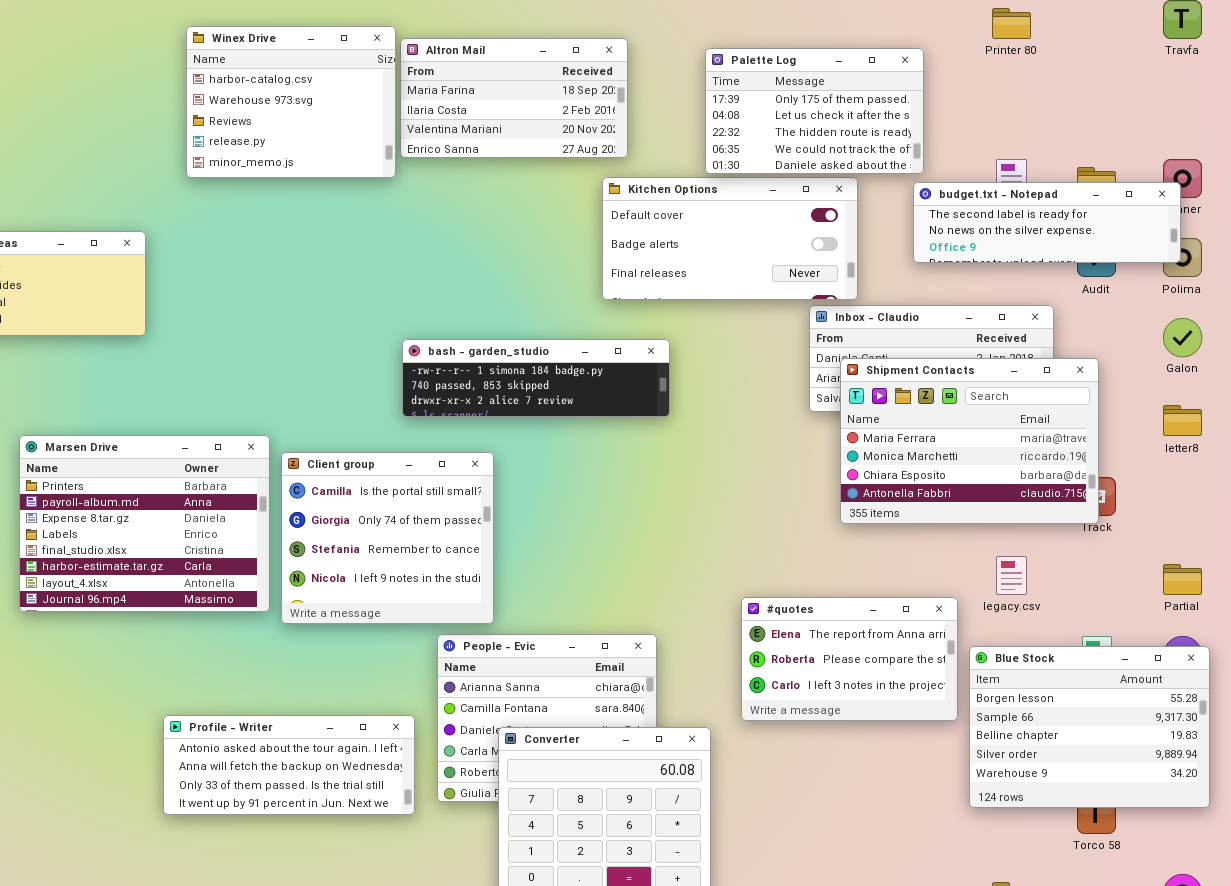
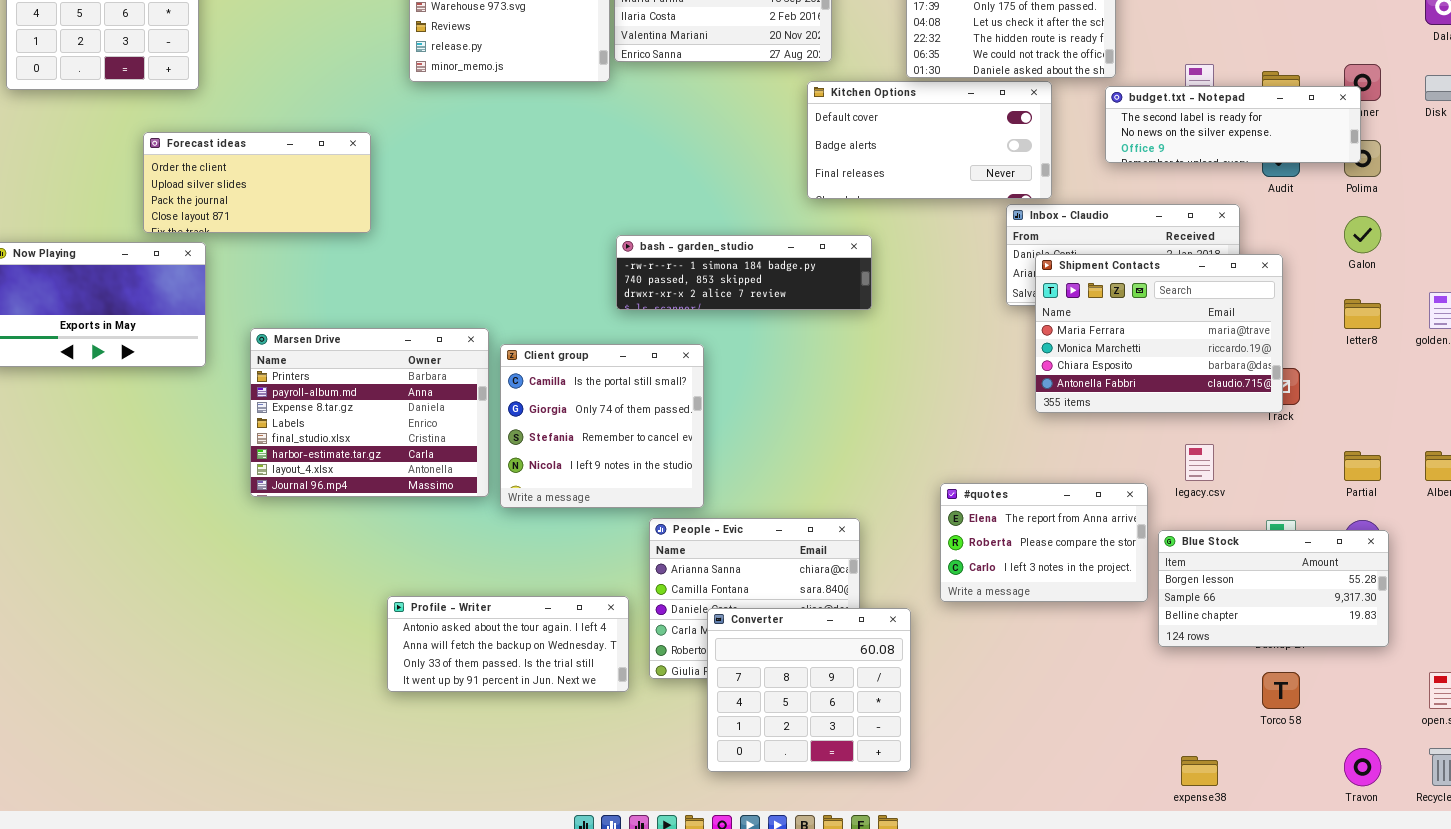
Blue Stock: [969,646,1210,808] -> [1158,530,1389,647], resized

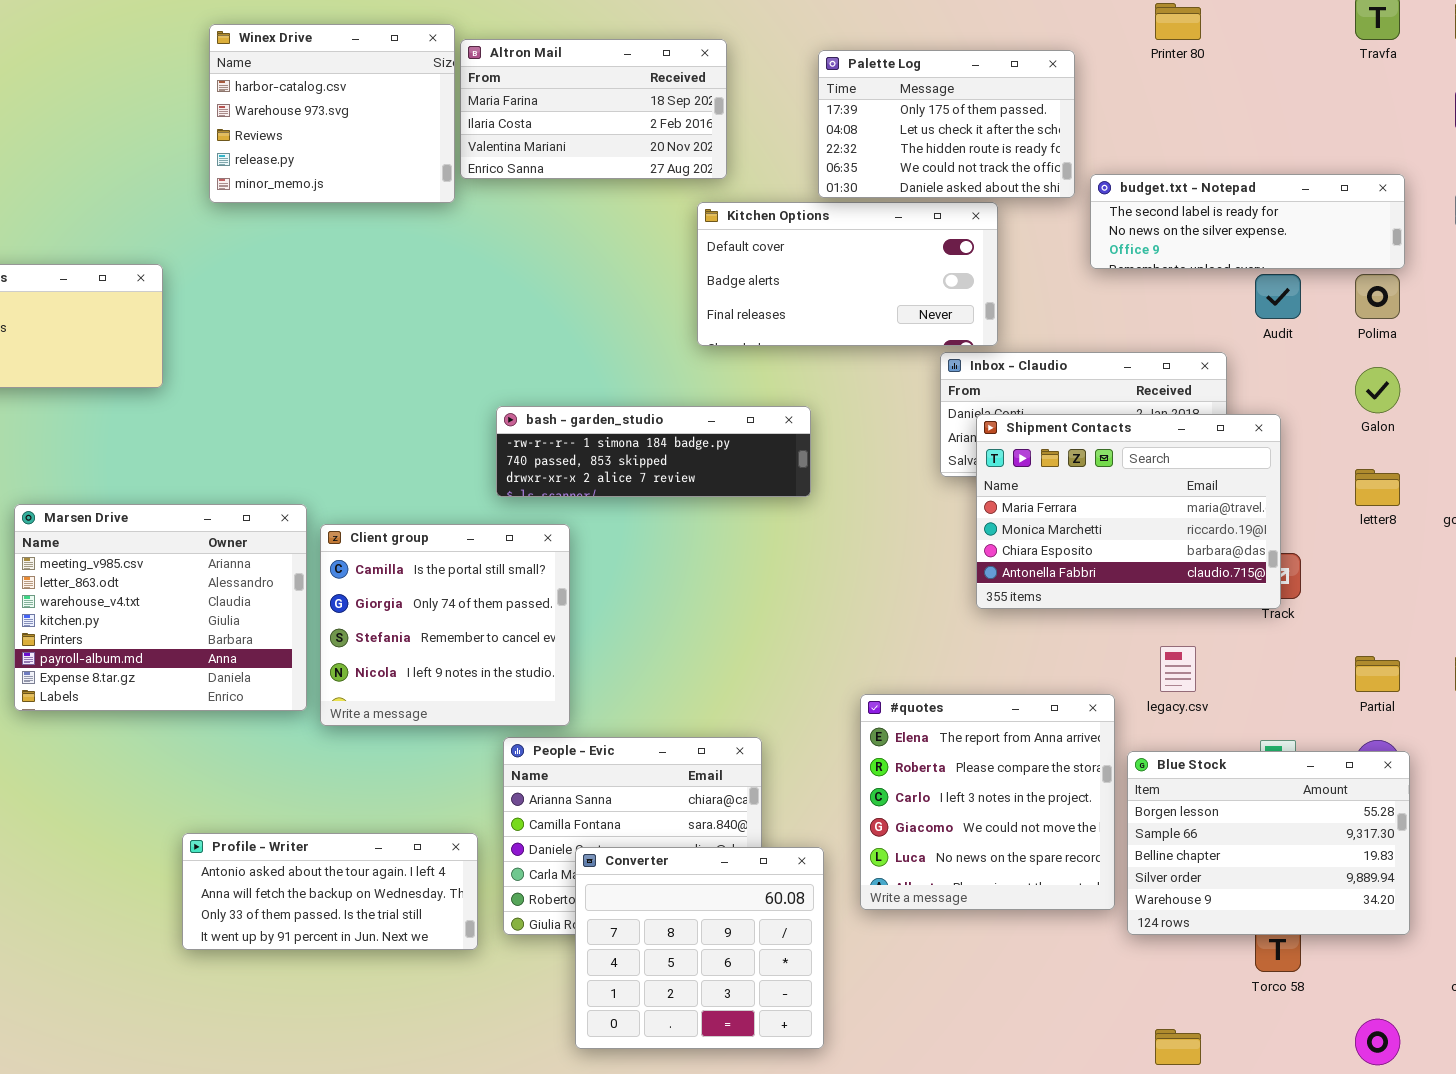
budget.txt - Notepad: [1105,86,1361,163] -> [1090,174,1405,269], moved
bash - garden_studio: [616,235,872,310] -> [496,406,811,497], moved
Marsen Drive: [250,328,489,497] -> [14,504,307,711], scrolled up 4 rows
#quotes: [940,483,1148,602] -> [860,694,1115,910], resized
Blue Stock: [1158,530,1389,647] -> [1127,751,1410,935], resized

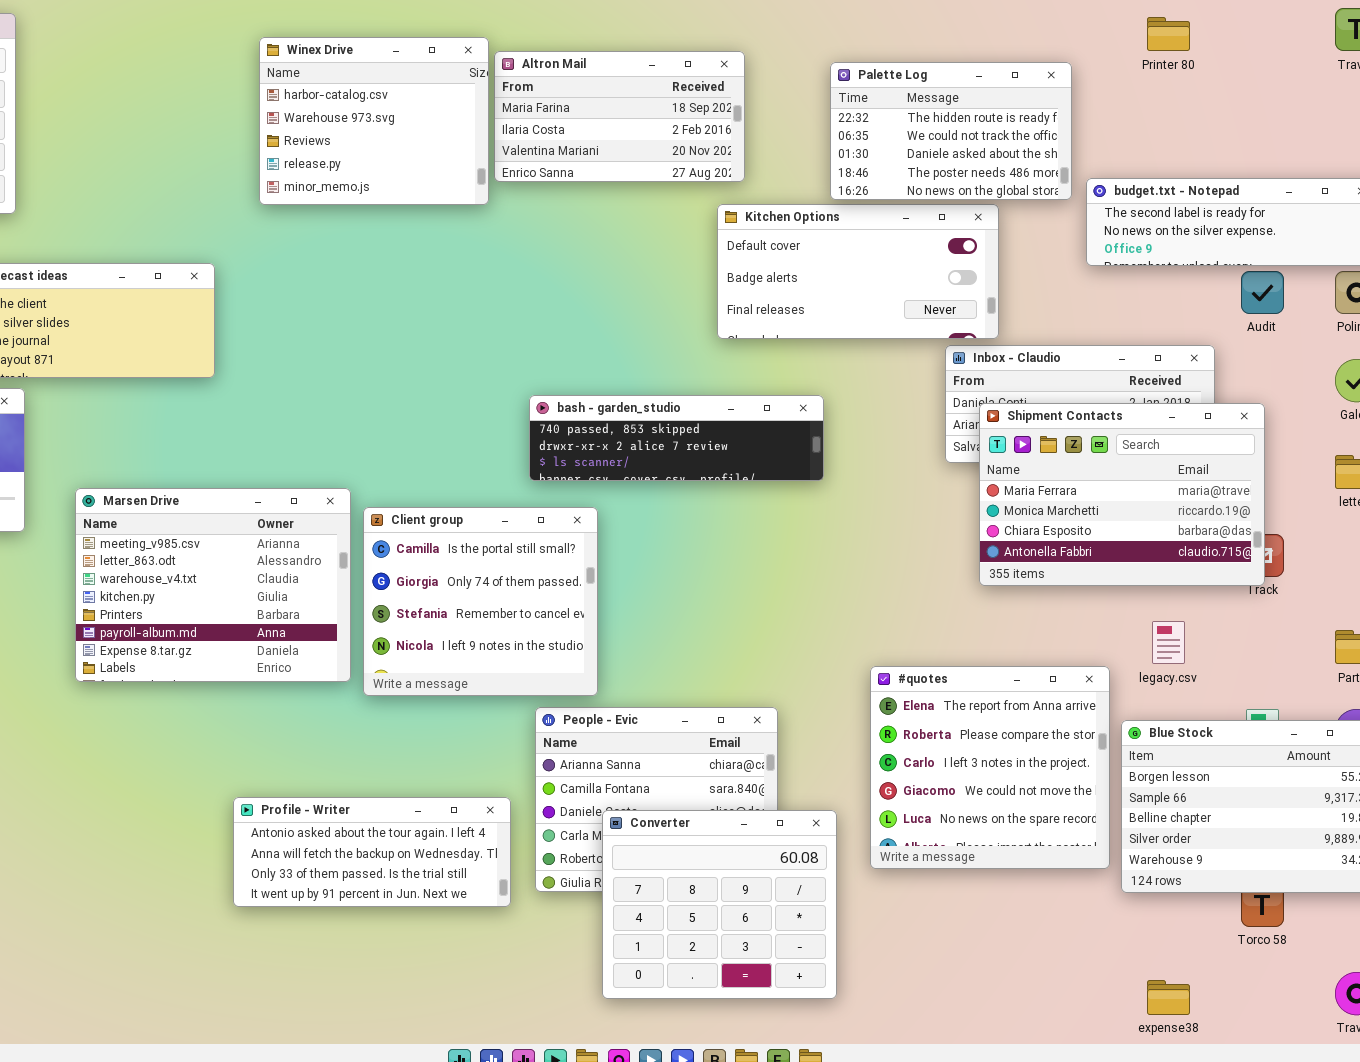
Palette Log: [818,50,1075,198] -> [830,62,1072,200], scrolled down 2 rows
bash - garden_studio: [496,406,811,497] -> [529,395,824,481], scrolled down 1 row

